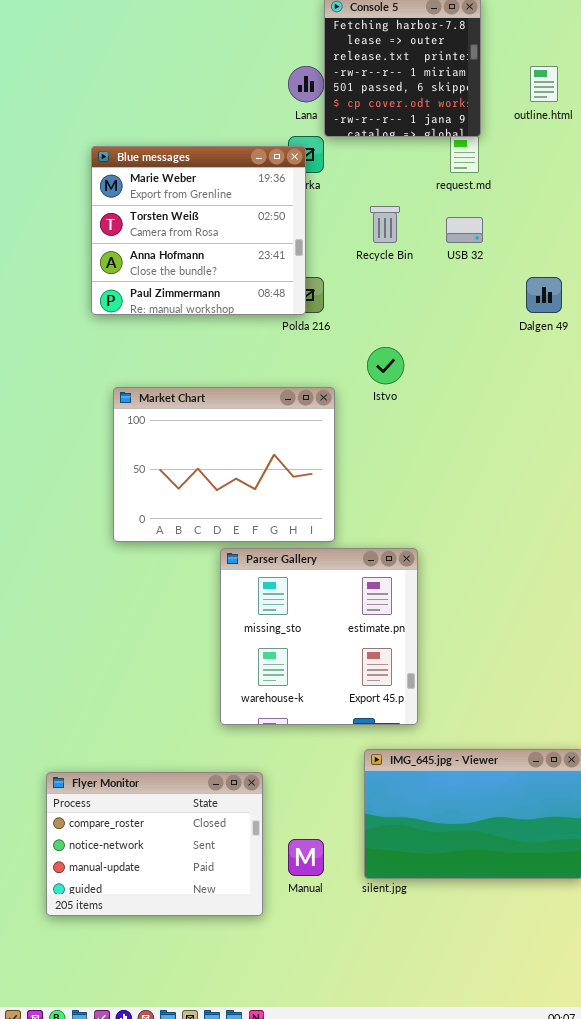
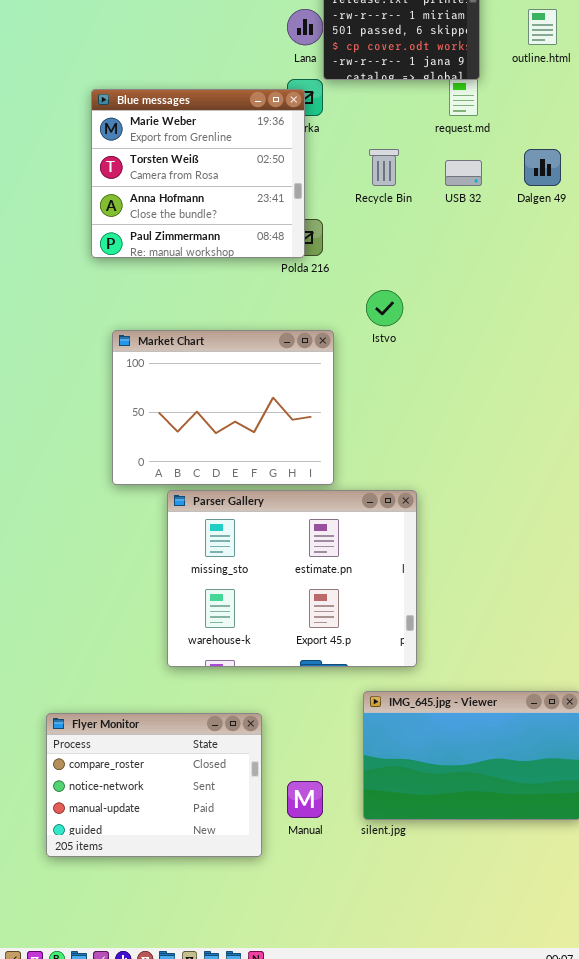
Dalgen 49: [526,277,562,313] -> [524,149,561,186], moved
Parser Gallery: [220,548,418,725] -> [167,490,417,667], resized

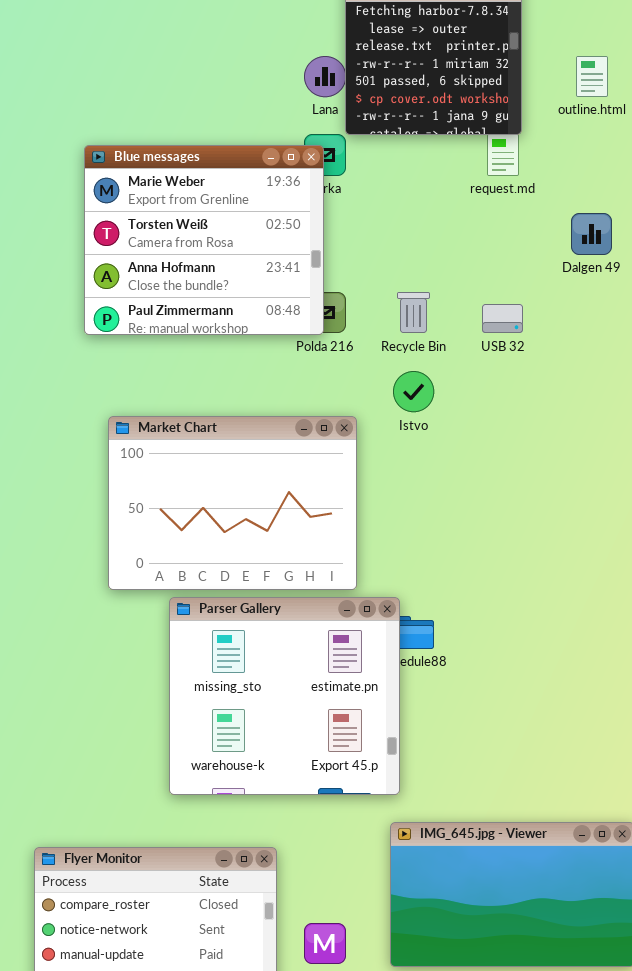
Recycle Bin: [369,149,399,186] -> [397,292,430,333], moved
USB 32: [445,160,482,186] -> [482,304,523,333], moved
Parser Gallery: [167,490,417,667] -> [169,597,400,795], resized

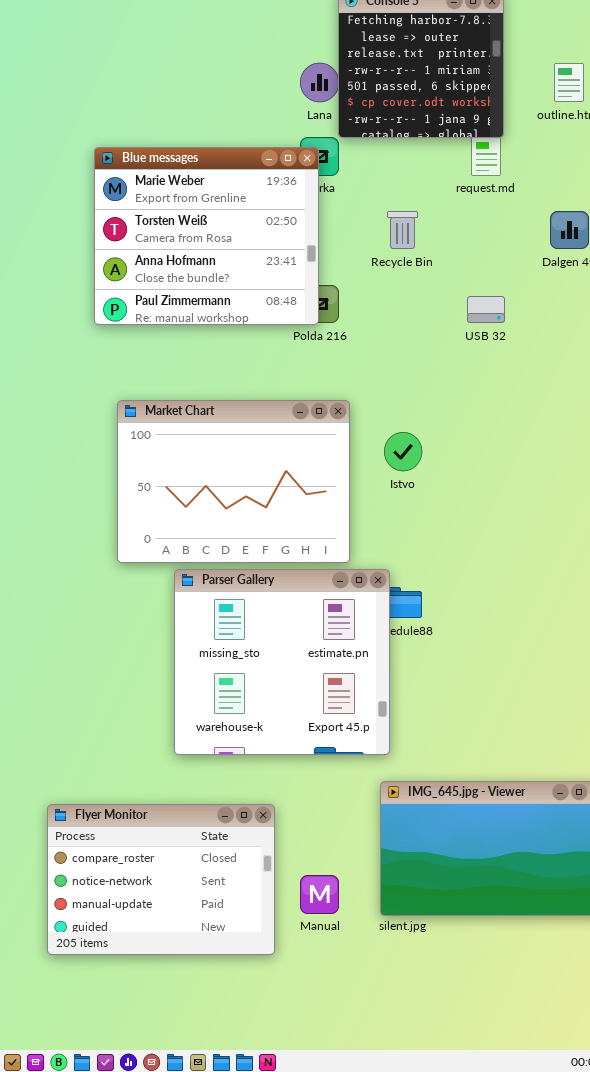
Recycle Bin: [397,292,430,333] -> [387,211,418,249], moved
Istvo: [393,371,434,412] -> [384,432,422,471], moved

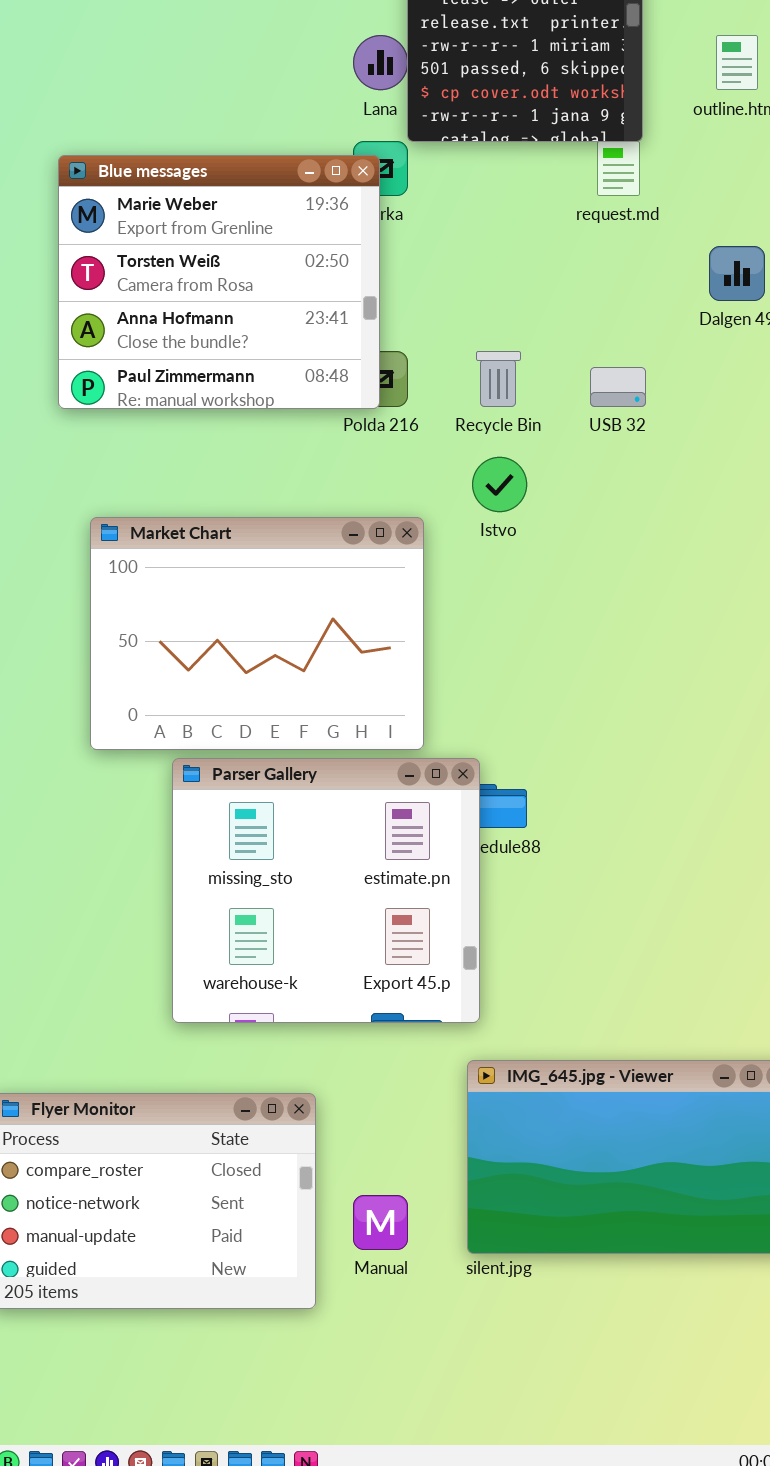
Recycle Bin: [387,211,418,249] -> [476,351,521,407], moved
Istvo: [384,432,422,471] -> [472,457,527,512], moved

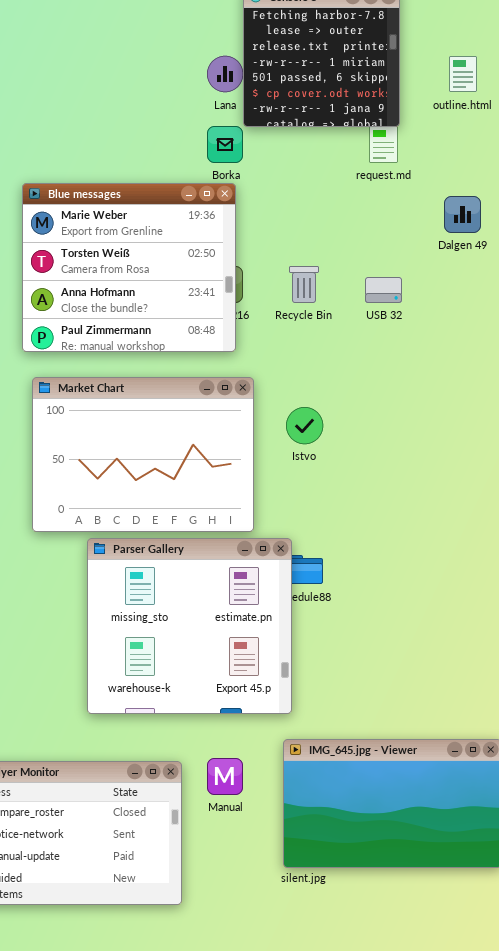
Blue messages: [58,155,380,409] -> [22,183,236,352], moved
Istvo: [472,457,527,512] -> [286,407,323,444], moved
Manual: [353,1195,408,1250] -> [207,758,243,795], moved

